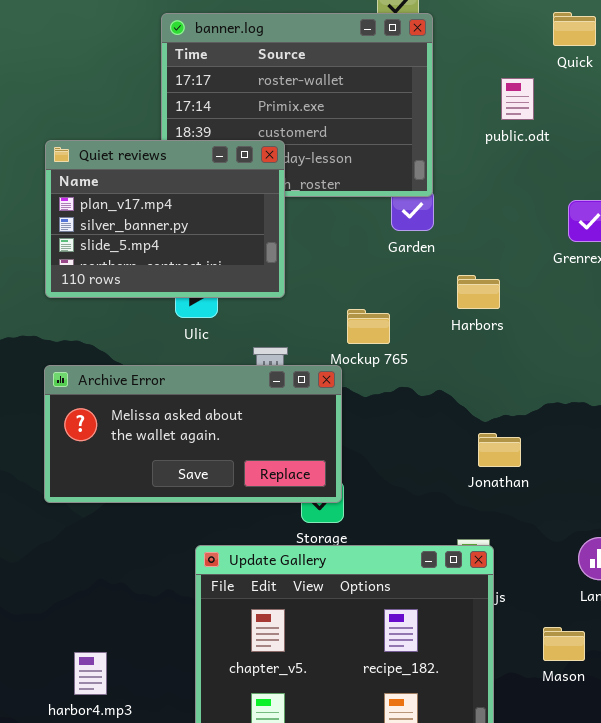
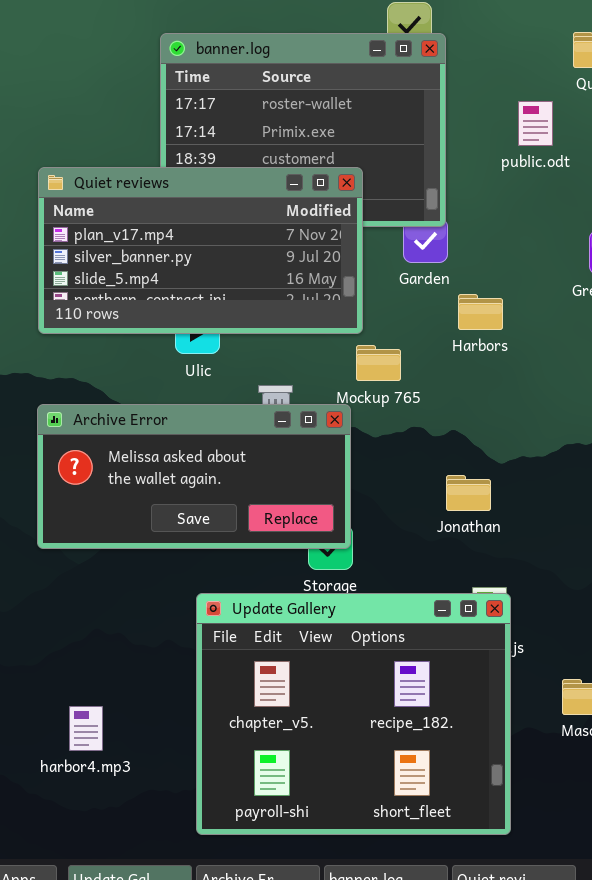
Quiet reviews: [45,140,285,298] -> [38,167,363,334], resized
Harbors: [457,275,500,309] -> [458,294,503,330], moved
Jonathan: [478,433,521,467] -> [446,475,491,511], moved

